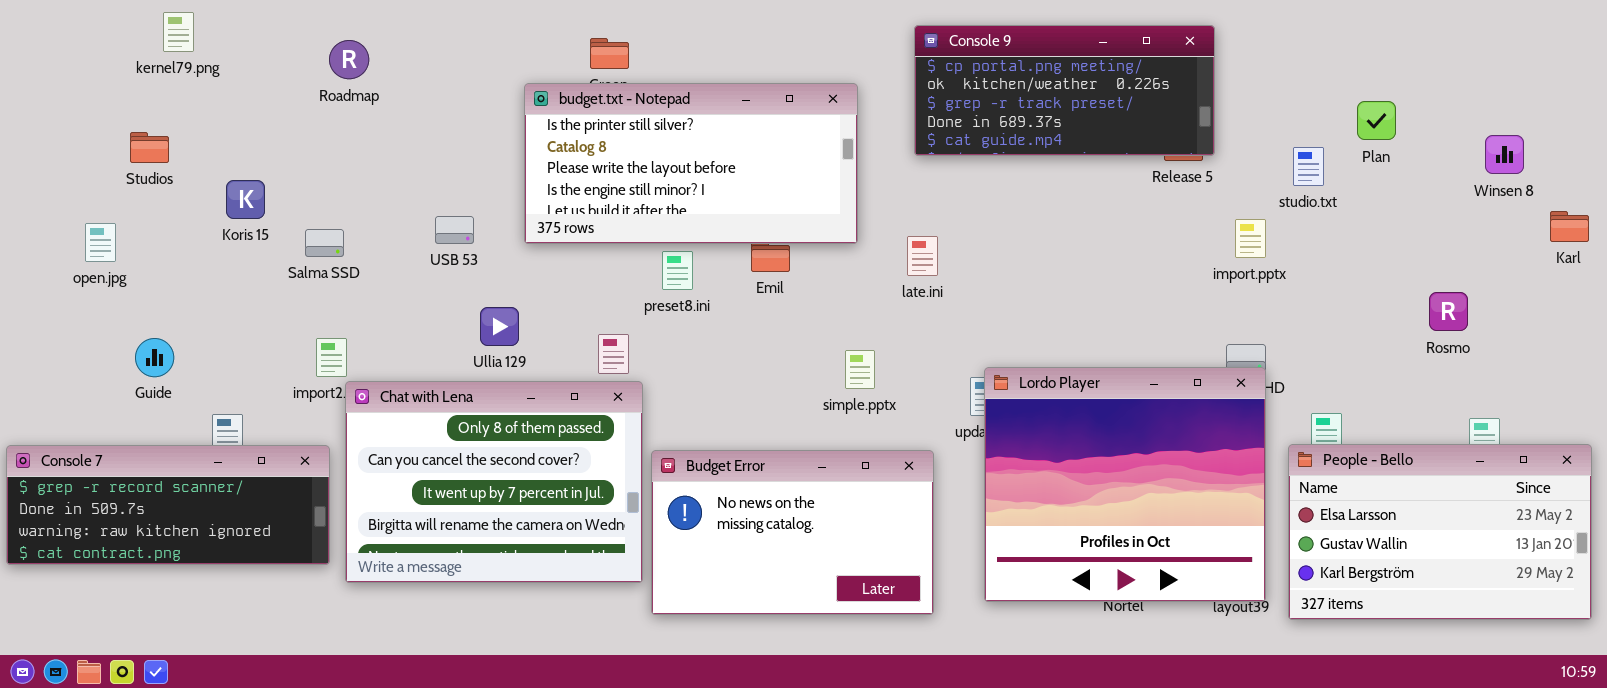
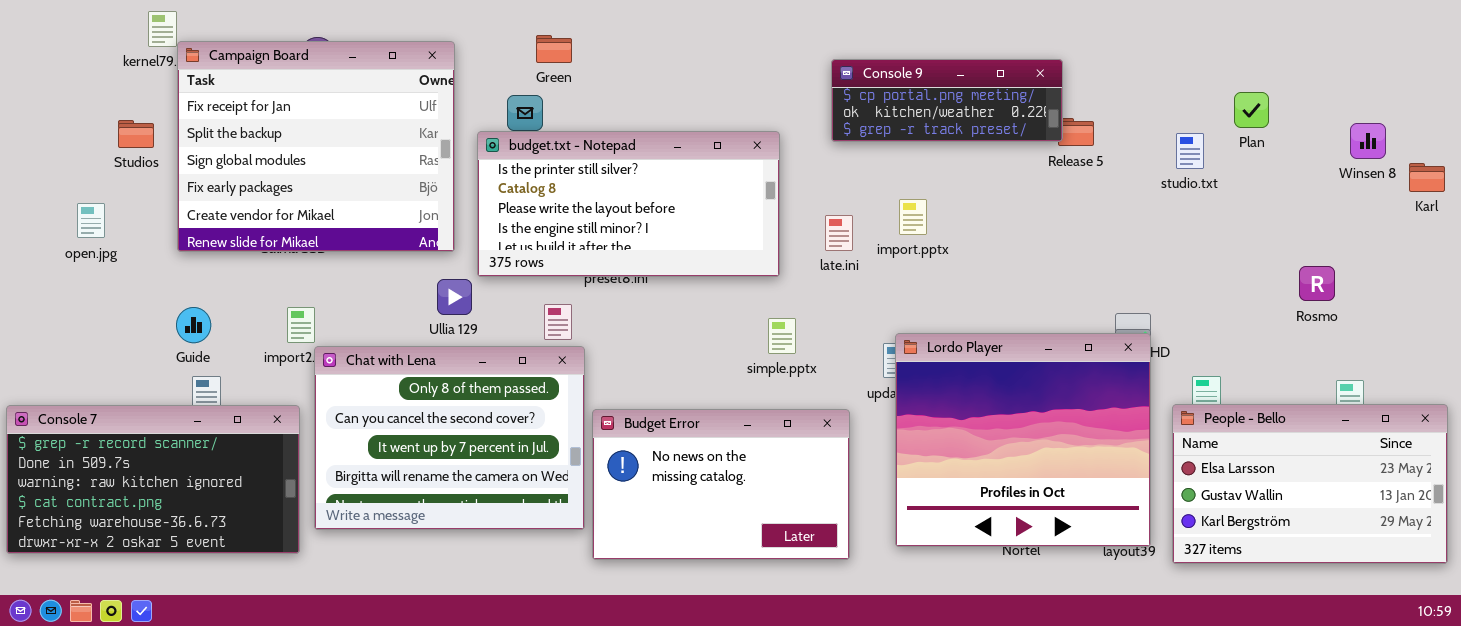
Console 9: [914,25,1215,156] -> [831,59,1063,142], resized
Campaign Board: none -> [177,41,455,252], opened
budget.txt - Notepad: [524,83,858,244] -> [477,131,780,277], moved
Karl: [1550,211,1589,242] -> [1409,163,1445,192], moved
import.pptx: [1235,219,1266,258] -> [899,199,927,235], moved
Guide: [135,338,174,377] -> [176,307,211,343], moved
Console 7: [6,445,330,565] -> [6,405,300,554], resized

